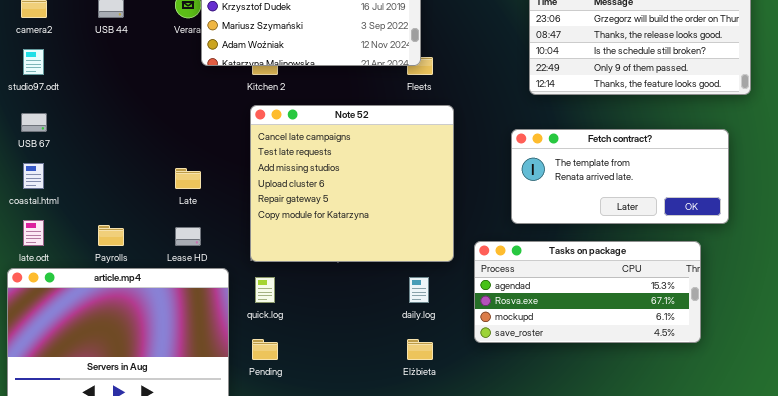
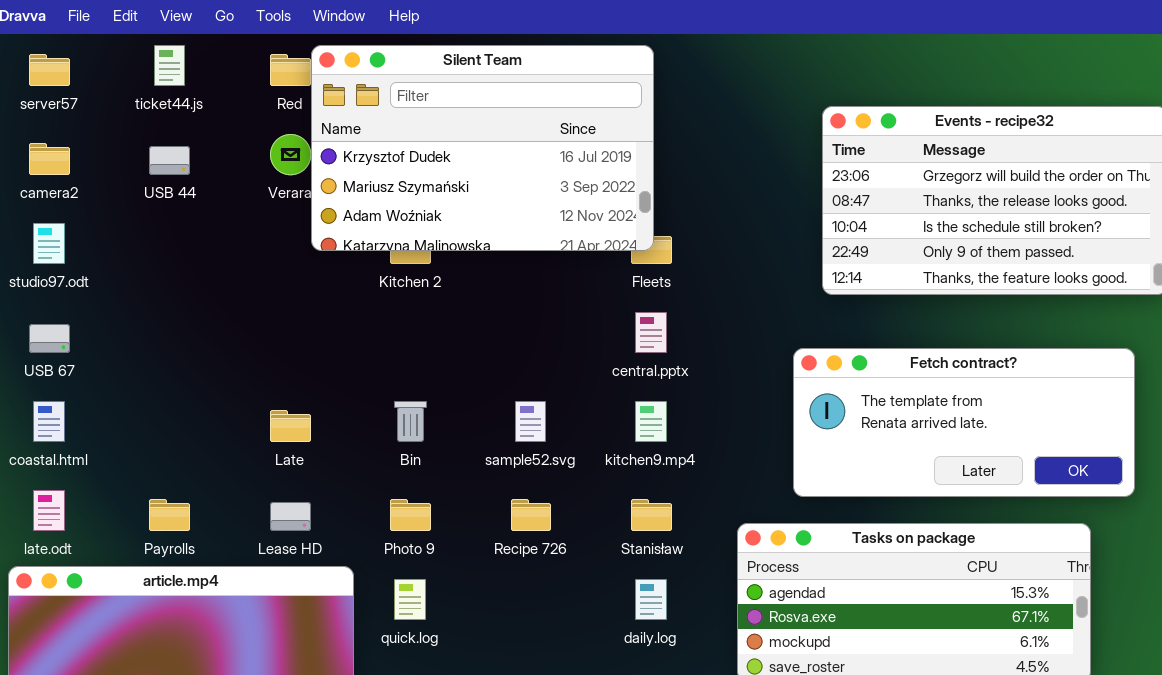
Note 52: [250,105,454,262] -> none, closed

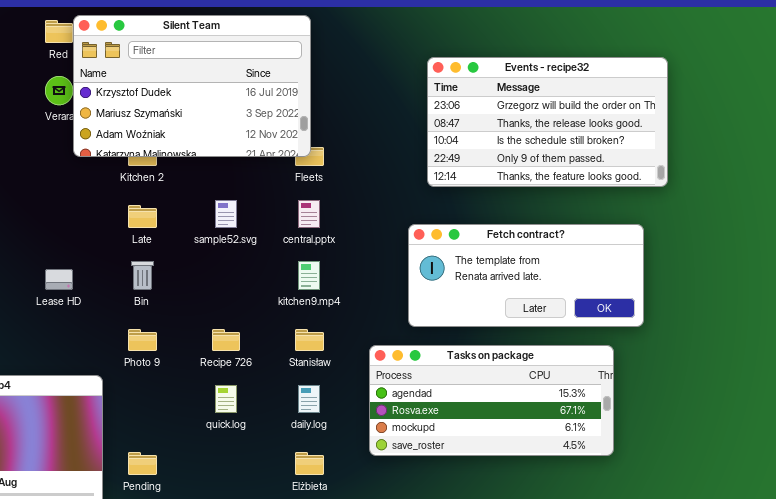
sample52.svg: [515,401,546,442] -> [215,200,237,228], moved
Late: [270,410,311,442] -> [128,205,157,228], moved
Lease HD: [270,502,311,531] -> [45,269,73,290], moved
quick.log: [394,579,426,620] -> [215,385,237,413], moved

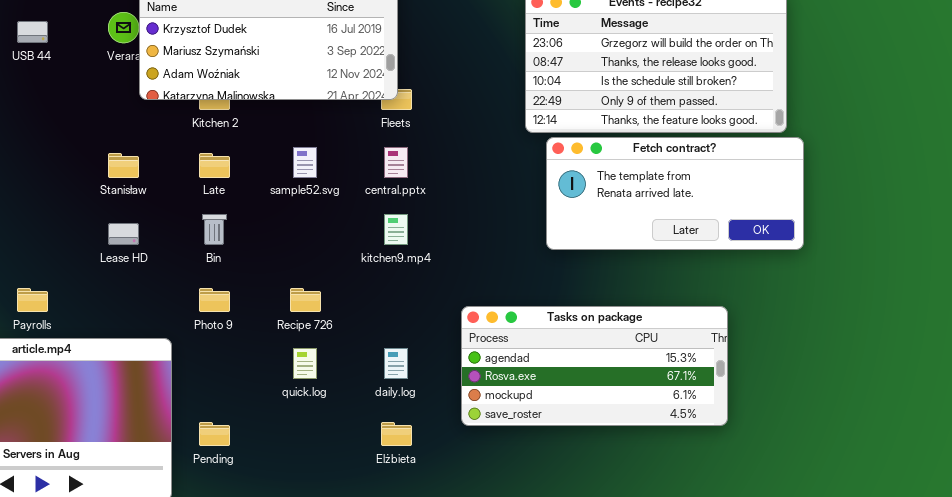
Fetch contract?: [408,224,644,327] -> [546,137,804,250], moved
Stanisław: [295,329,324,351] -> [108,153,139,178], moved

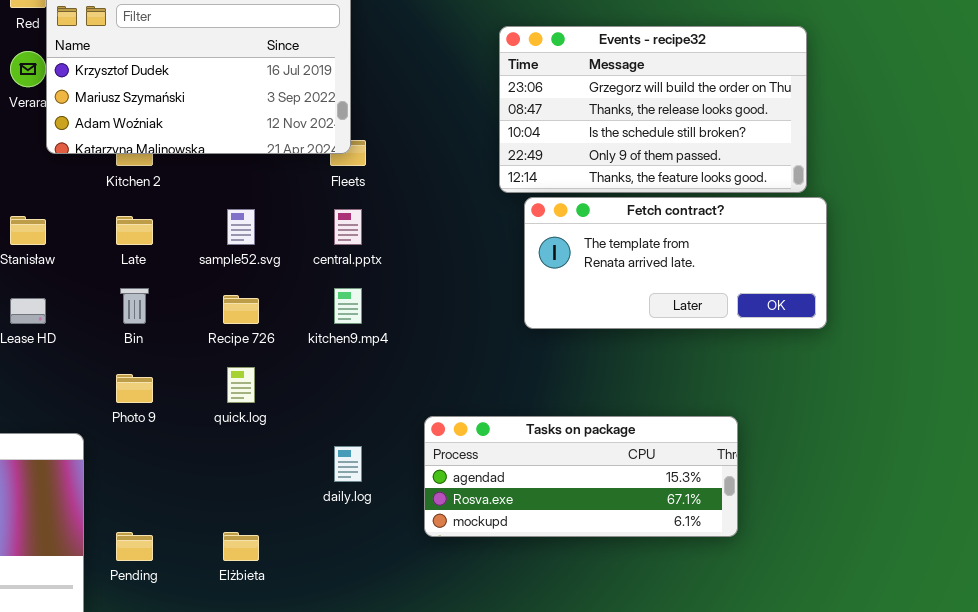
Recipe 726: [290,288,321,312] -> [223,295,259,324], moved
Tasks on package: [461,306,728,426] -> [424,416,738,537], resized
quick.log: [293,348,317,379] -> [227,367,255,403], moved
Elżbieta: [381,422,412,446] -> [223,532,259,561], moved

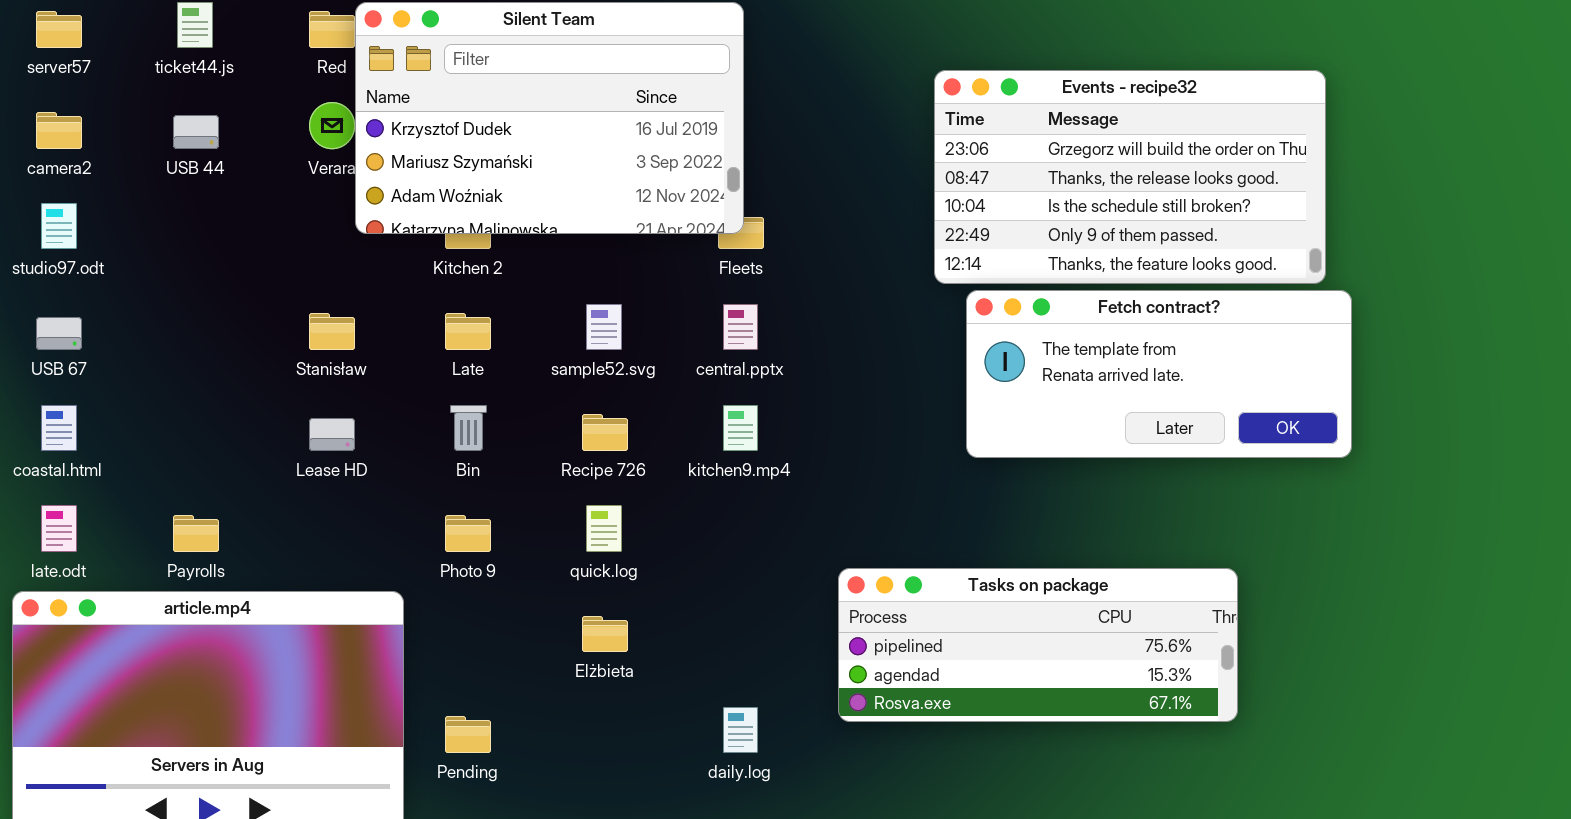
Tasks on package: [424,416,738,537] -> [838,568,1238,722], scrolled up 1 row
daily.log: [334,446,362,482] -> [723,707,758,753], moved
Elżbieta: [223,532,259,561] -> [582,616,628,652], moved

